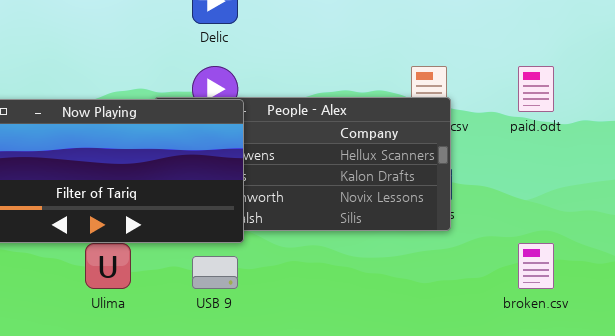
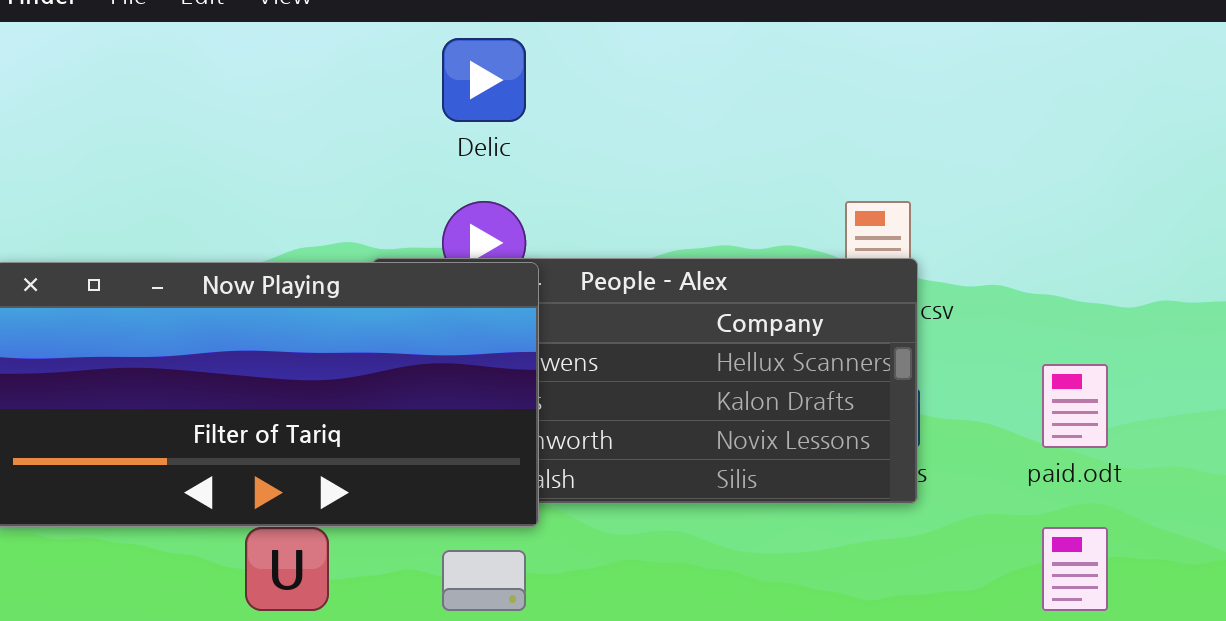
paid.odt: [518,66,554,112] -> [1042,364,1108,448], moved

